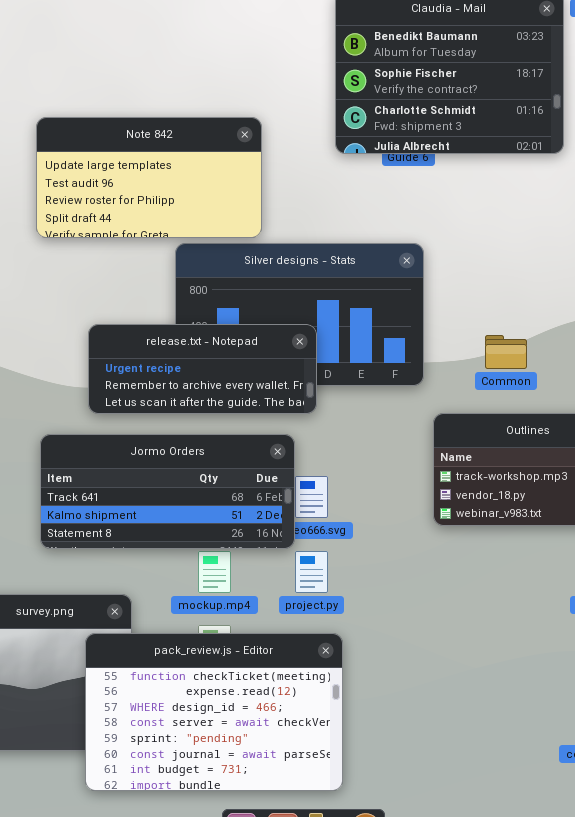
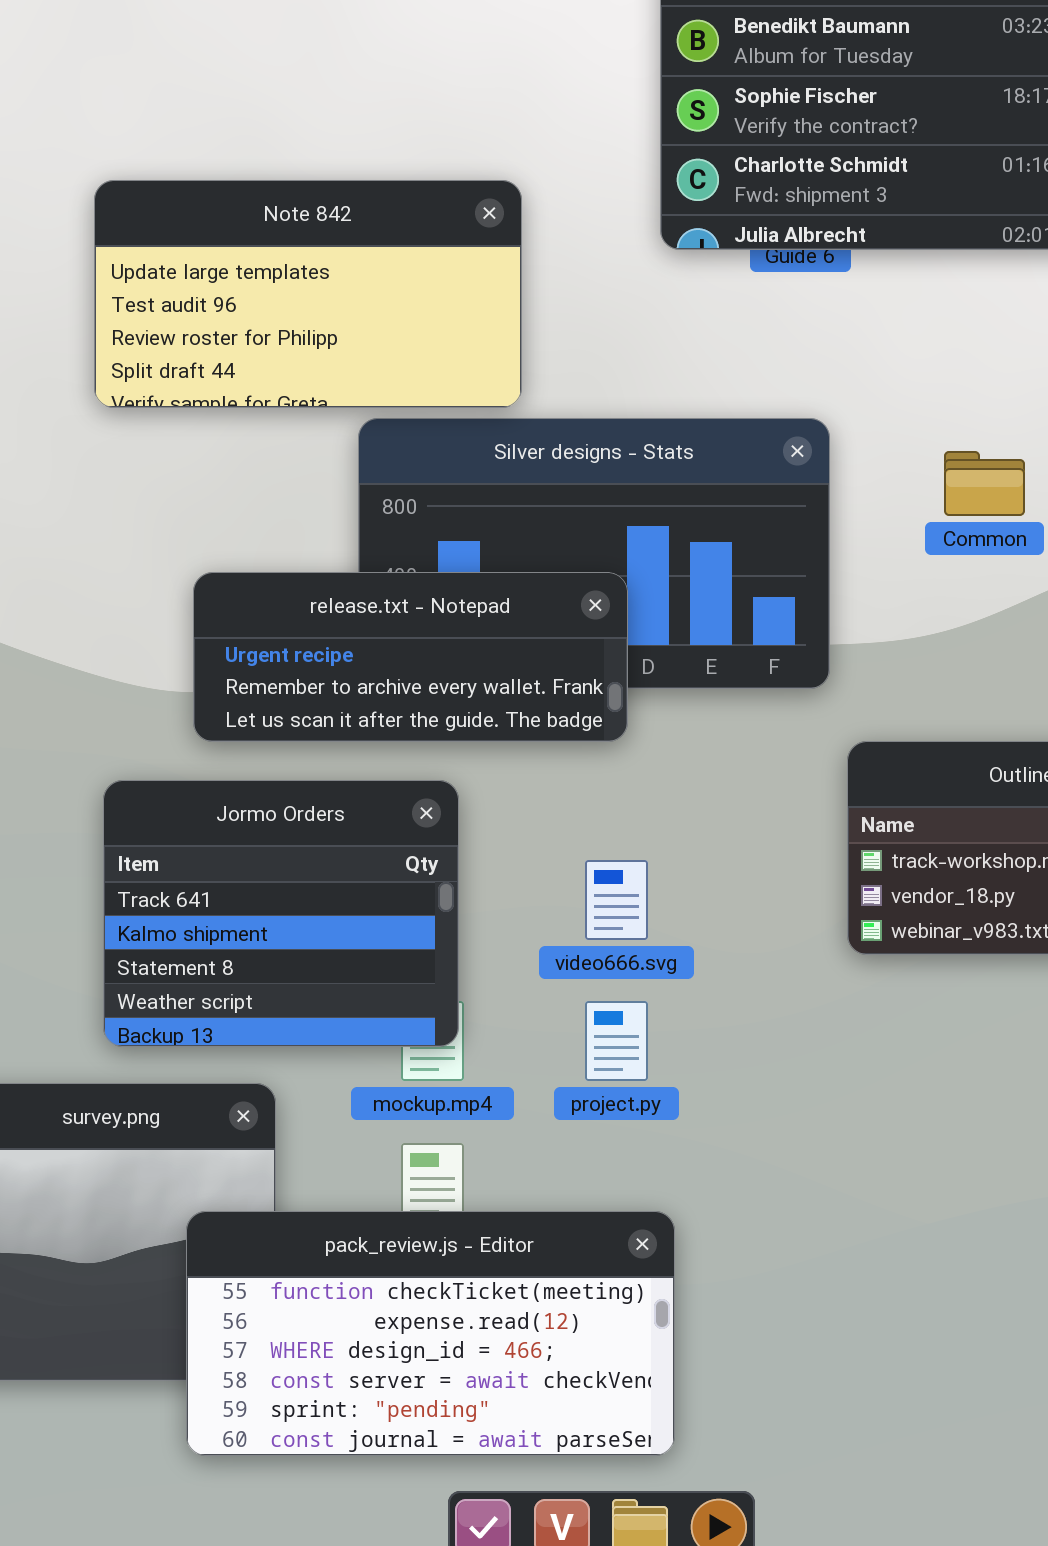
Common: [485,335,527,369] -> [944,451,1025,516], moved
Jormo Orders: [40,434,295,549] -> [103,780,459,1047], resized
pack_review.js - Editor: [85,633,343,791] -> [186,1211,675,1456], resized

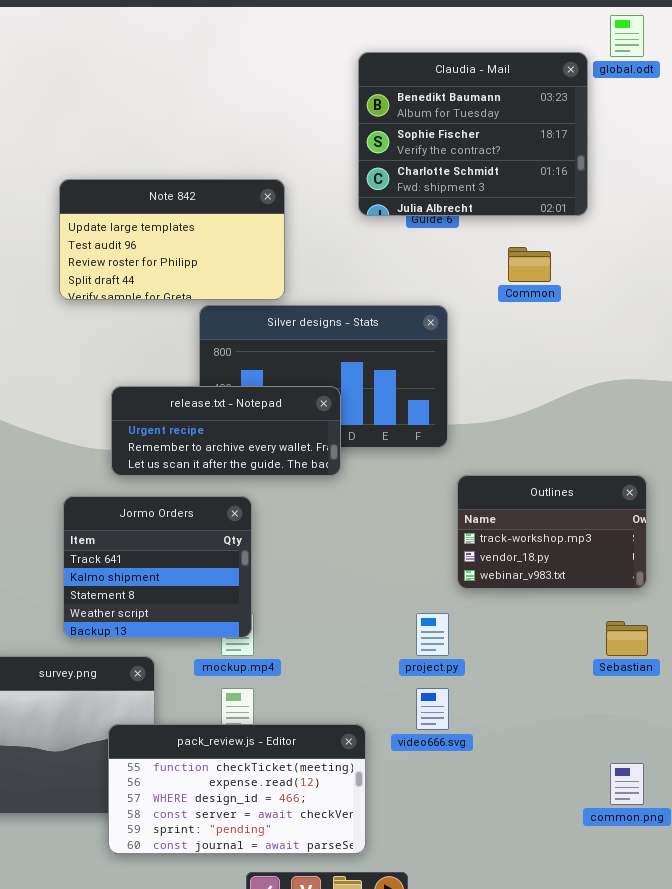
Common: [944,451,1025,516] -> [508,247,551,282], moved
video666.svg: [585,860,648,940] -> [416,688,449,730], moved
project.py: [585,1001,648,1081] -> [416,613,449,656], moved

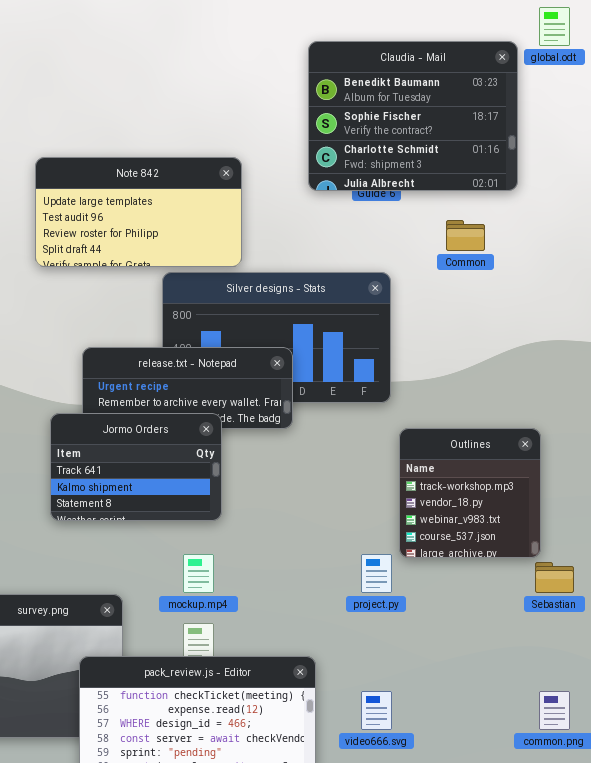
Outlines: [457,475,647,589] -> [399,428,541,558], resized
Jormo Orders: [63,496,252,638] -> [50,413,222,521], moved, resized
video666.svg: [416,688,449,730] -> [361,691,392,730], moved

